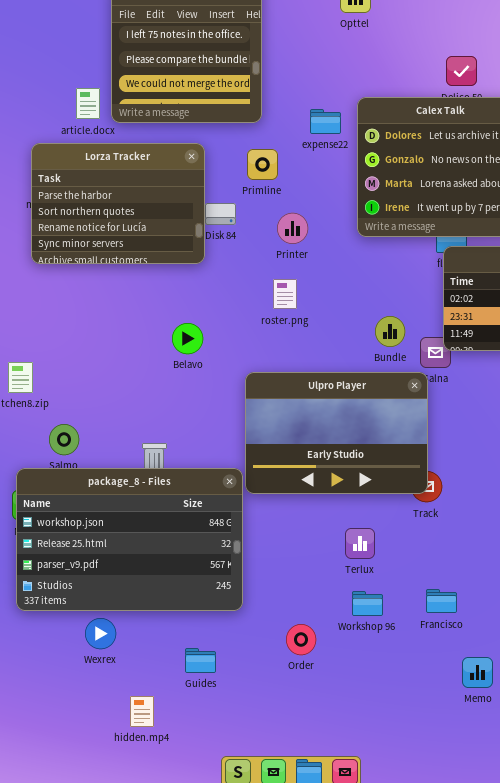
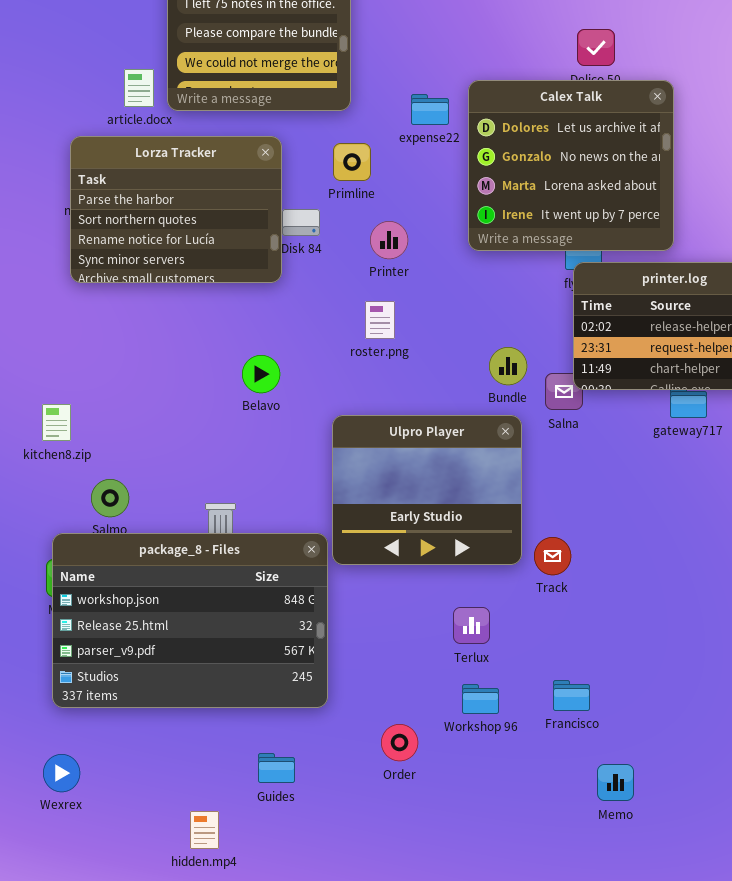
Ulpro Player: [245,372,428,494] -> [332,415,522,565], resized
Wexrex: [85,618,116,649] -> [43,754,80,792], moved

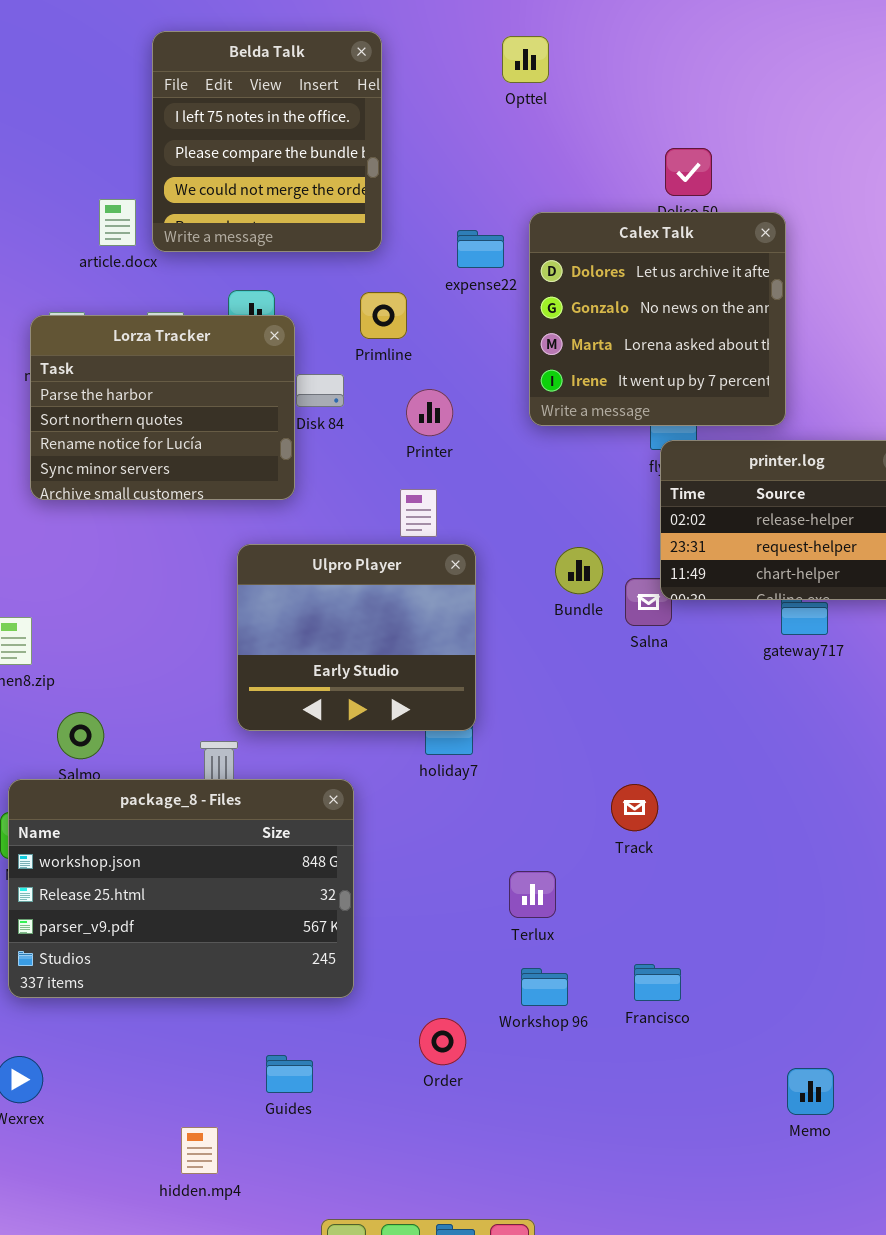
Lorza Tracker: [70,136,282,283] -> [30,315,295,500], moved
Ulpro Player: [332,415,522,565] -> [237,544,476,731], moved
Memo: [597,764,634,801] -> [787,1068,834,1115], moved

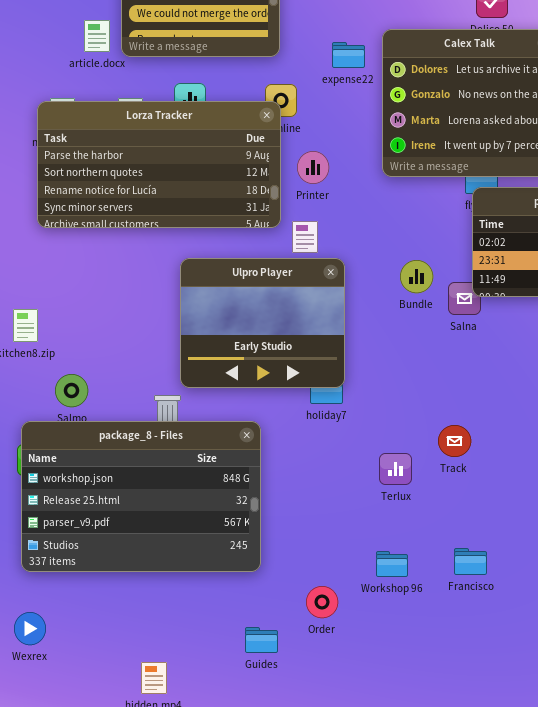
Lorza Tracker: [30,315,295,500] -> [37,101,281,228], resized
Terlux: [509,871,556,918] -> [379,453,412,485], moved
Guides: [266,1055,313,1093] -> [245,627,278,653], moved

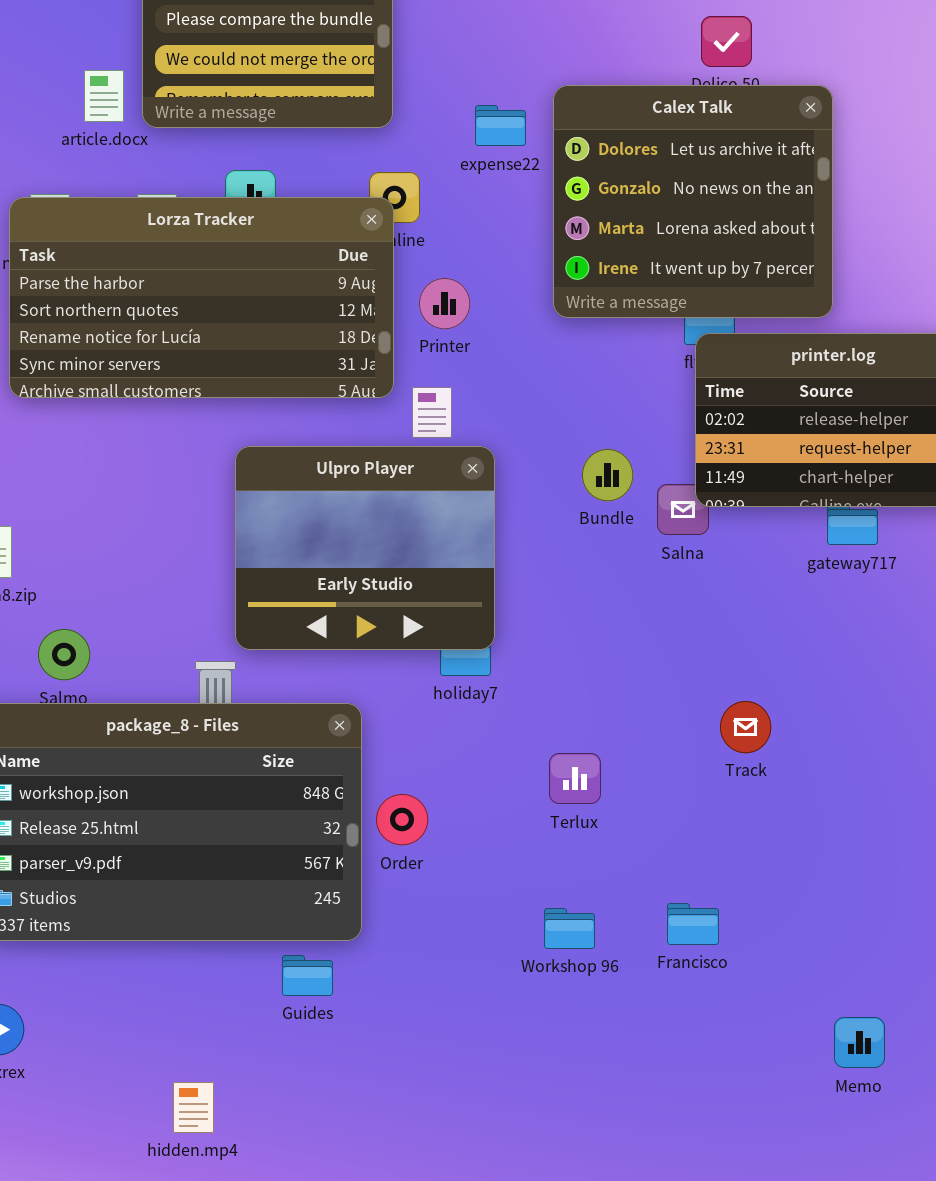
Track: [438,425,471,457] -> [720,701,771,753], moved
Order: [306,586,338,618] -> [376,794,428,845], moved
Guides: [245,627,278,653] -> [282,955,333,996], moved

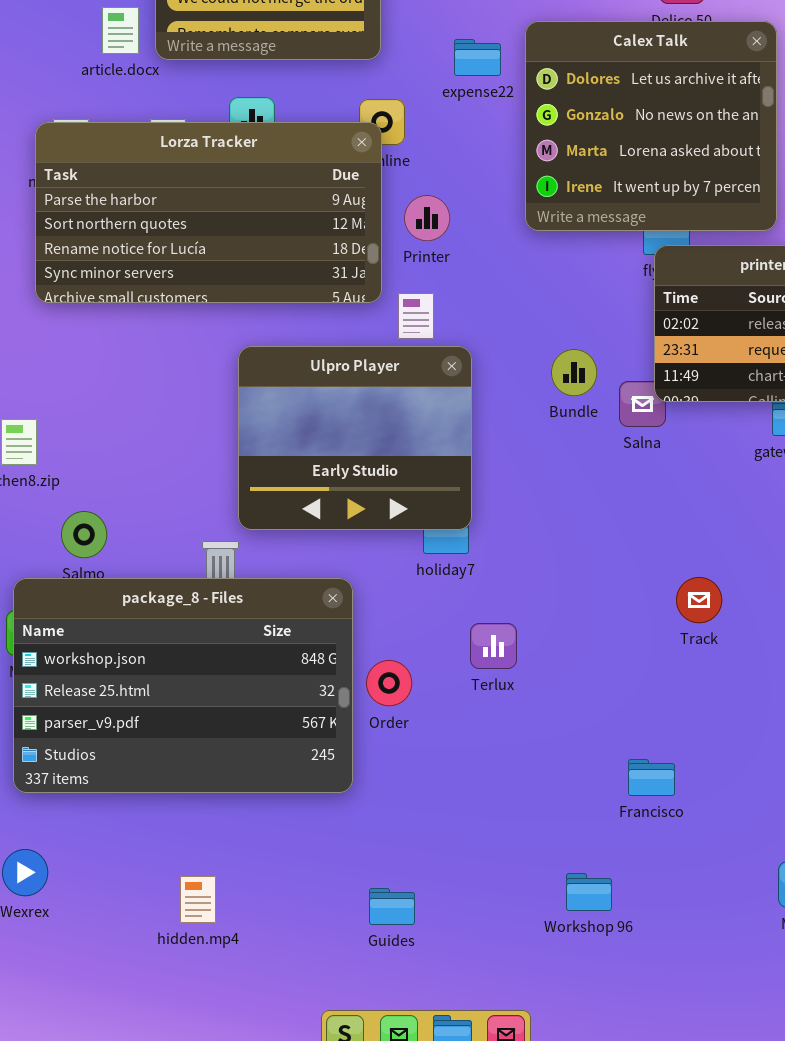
Terlux: [549,753,601,804] -> [470,623,517,669], moved
Workshop 96: [544,908,595,949] -> [566,873,612,911], moved
Guides: [282,955,333,996] -> [369,888,415,925], moved
hidden.mp4: [173,1082,214,1133] -> [180,876,216,923], moved

